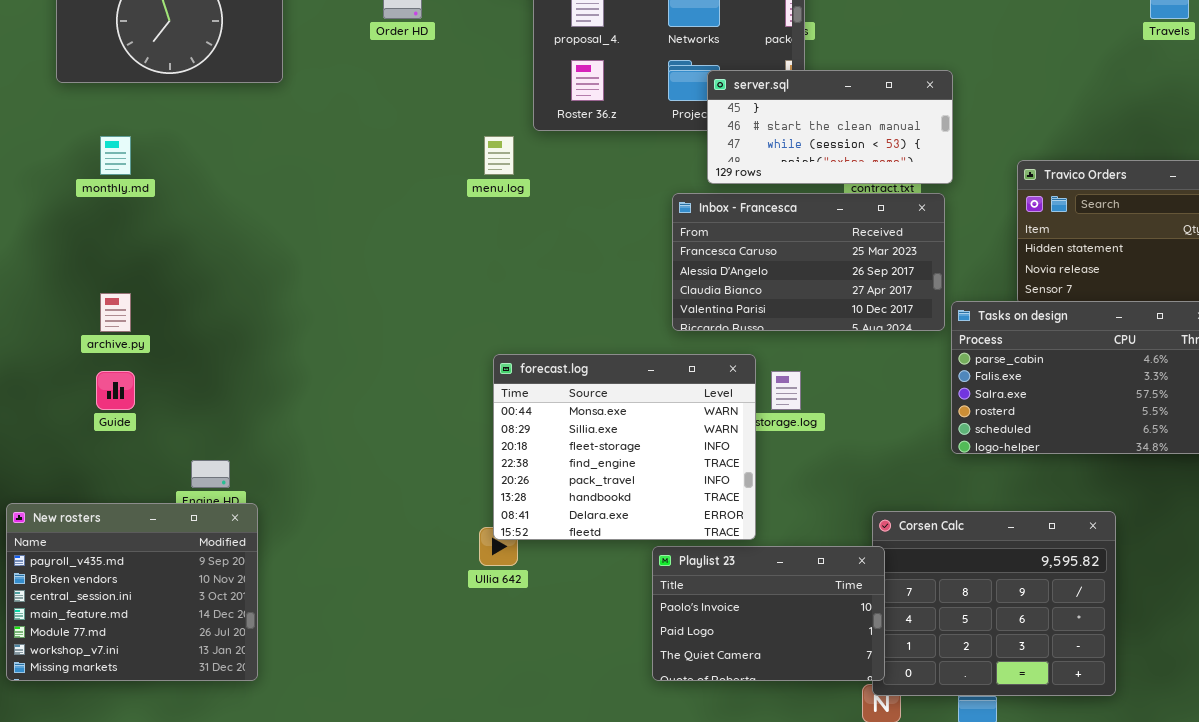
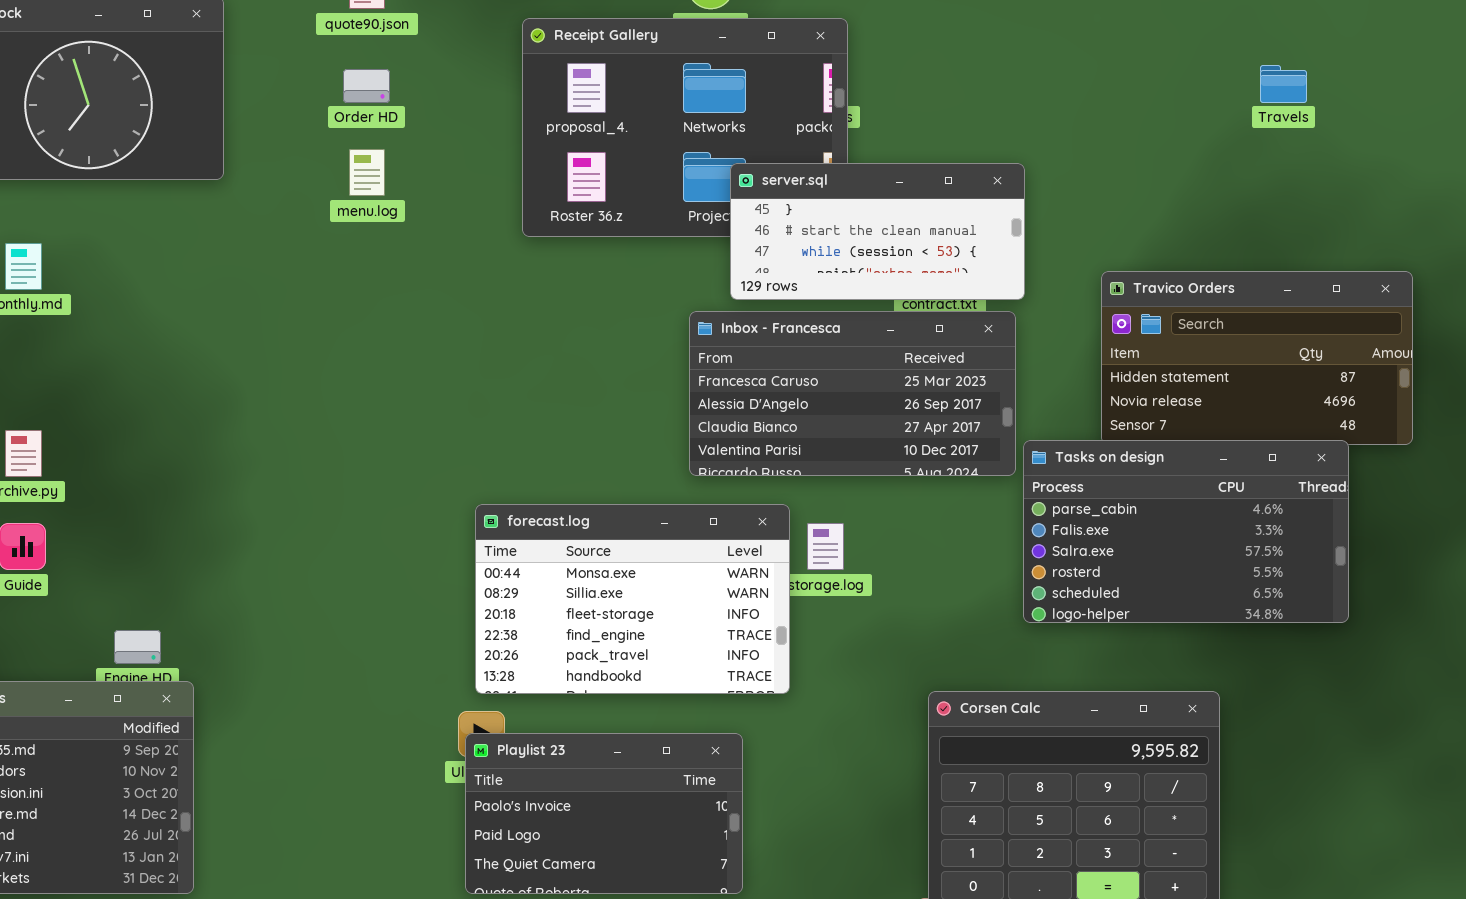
menu.log: [484,136,514,175] -> [349,149,385,196], moved
forecast.log: [493,354,756,540] -> [475,504,790,694], resized
Playlist 23: [652,546,885,681] -> [465,733,743,894], moved

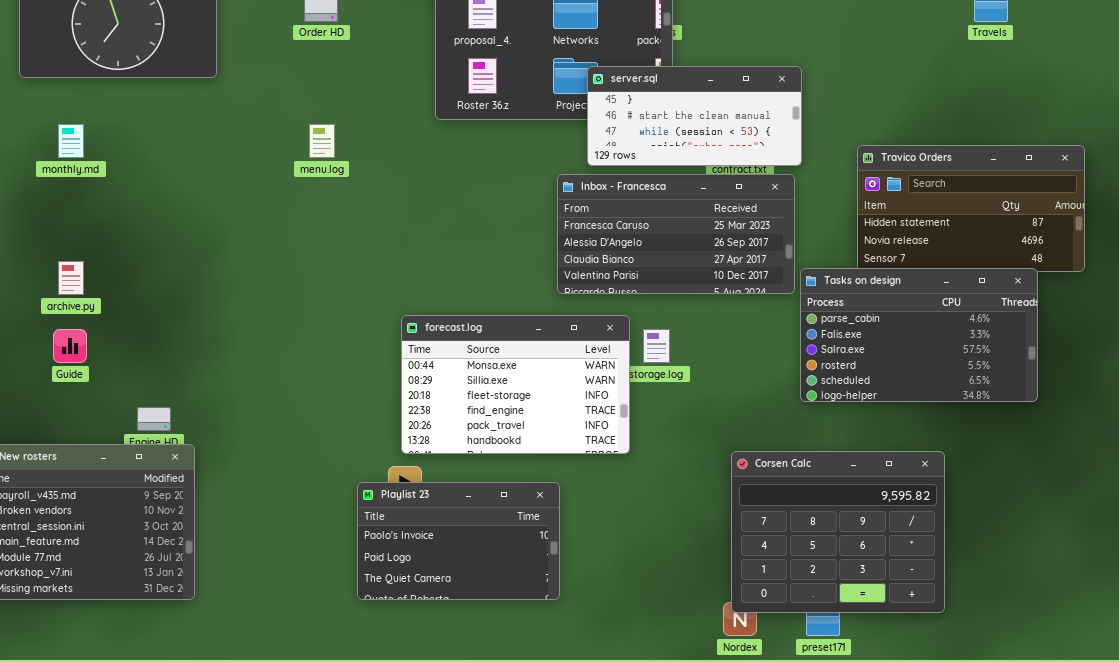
menu.log: [349,149,385,196] -> [309,124,335,158], moved
Playlist 23: [465,733,743,894] -> [357,482,560,600], moved

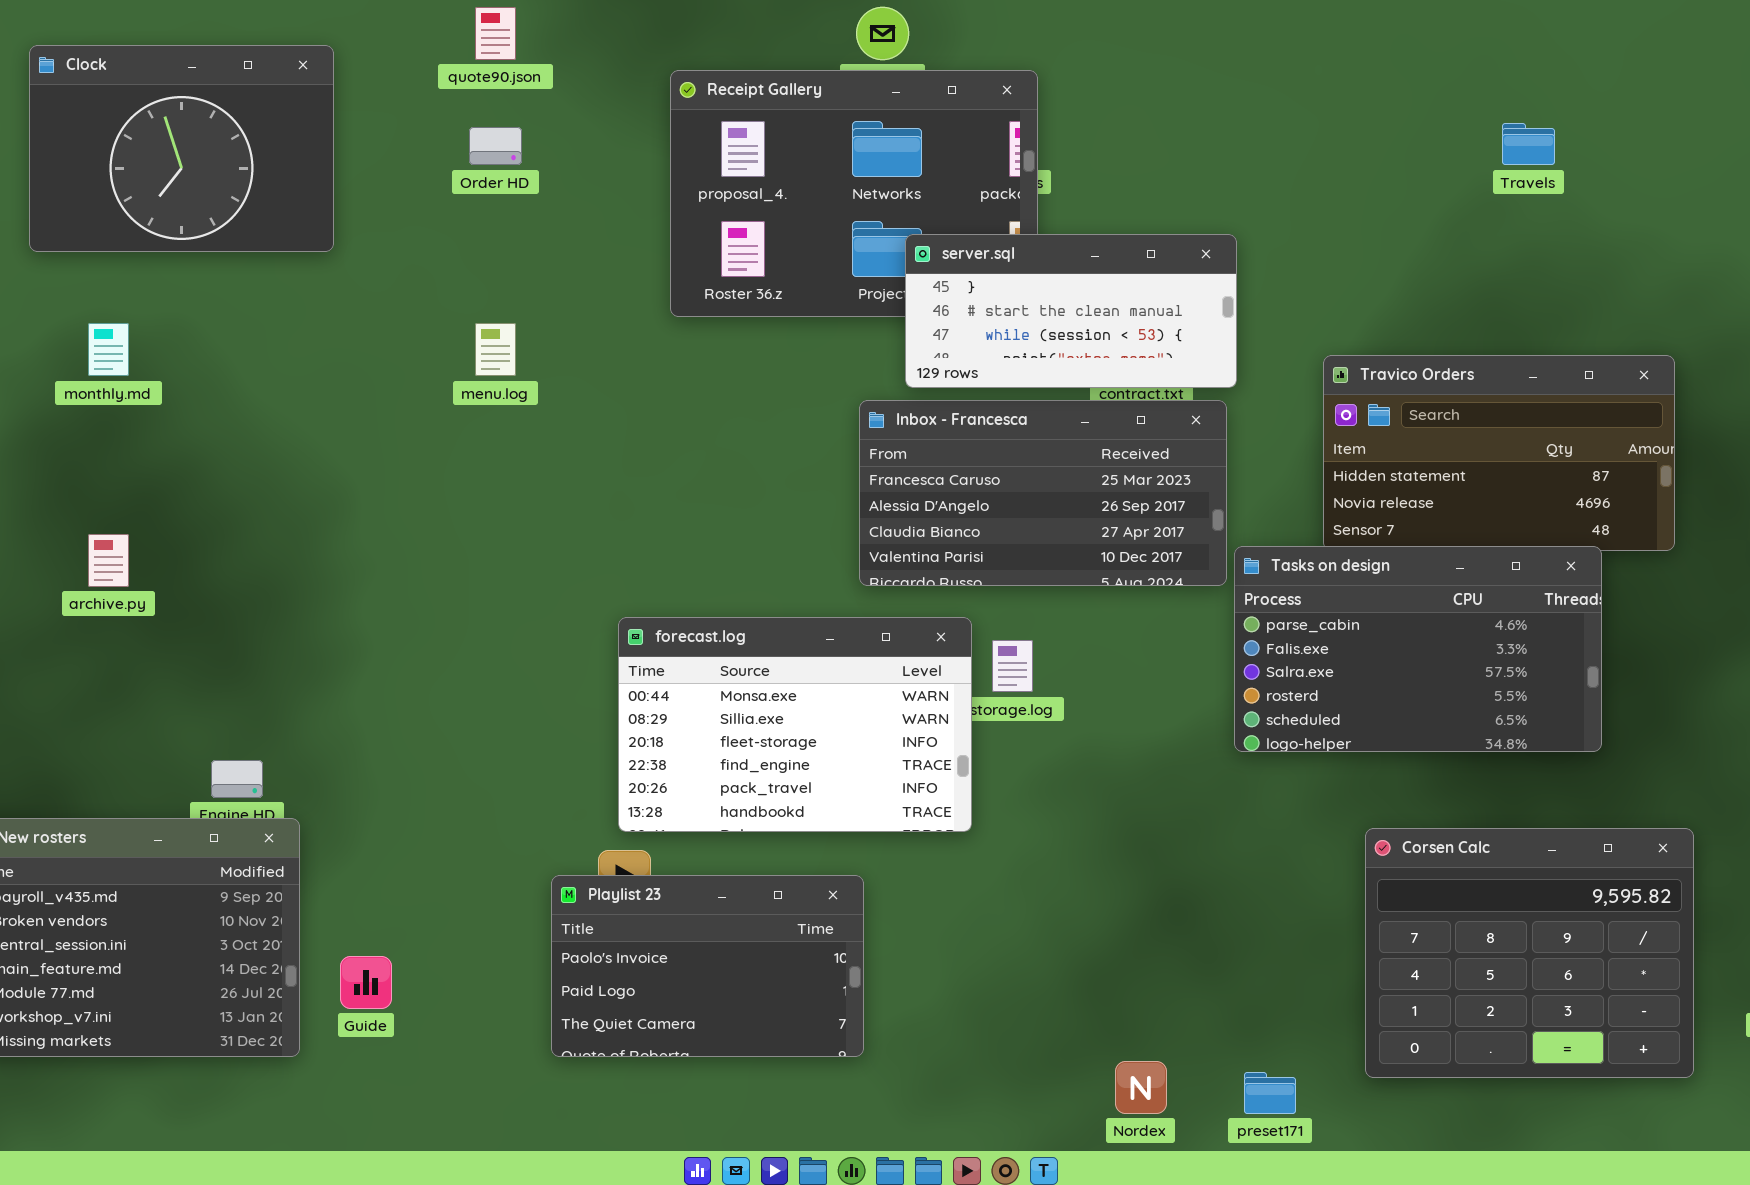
Guide: [53,329,87,363] -> [340,956,392,1009], moved
Corsen Calc: [731,451,945,613] -> [1365,828,1694,1078], moved

